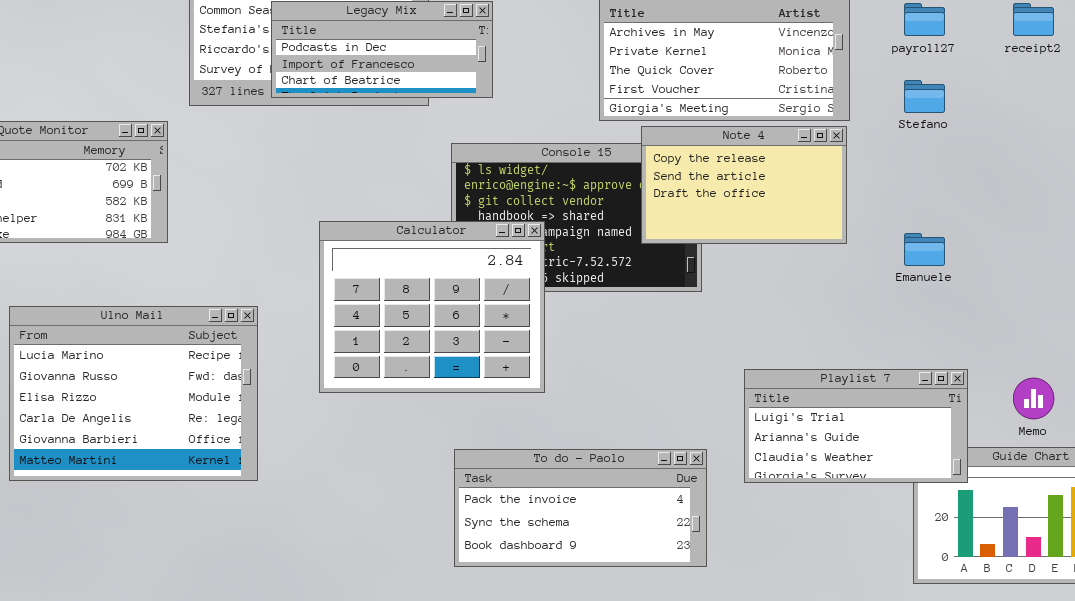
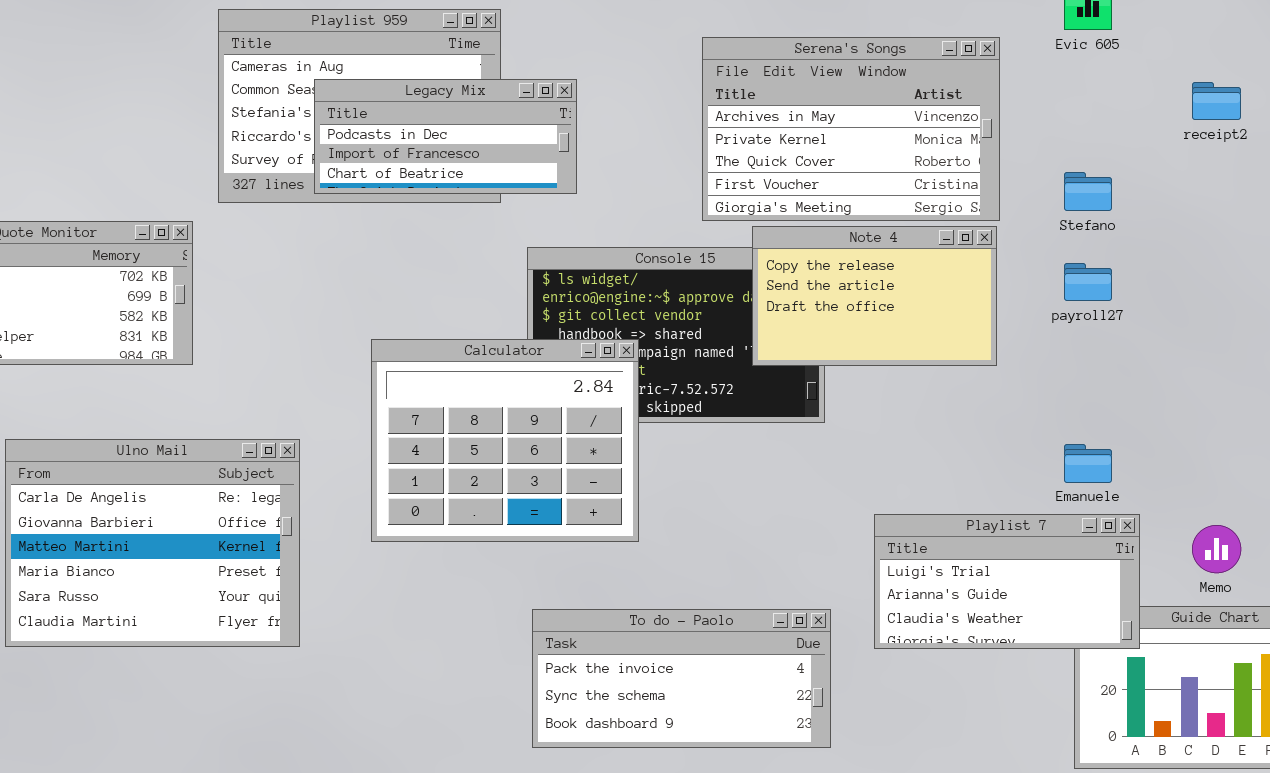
payroll27: [904,3,945,36] -> [1064,263,1112,301], moved
Emanuele: [904,233,945,266] -> [1064,444,1112,483], moved
Ulno Mail: [9,306,258,481] -> [5,439,300,647], scrolled down 3 rows

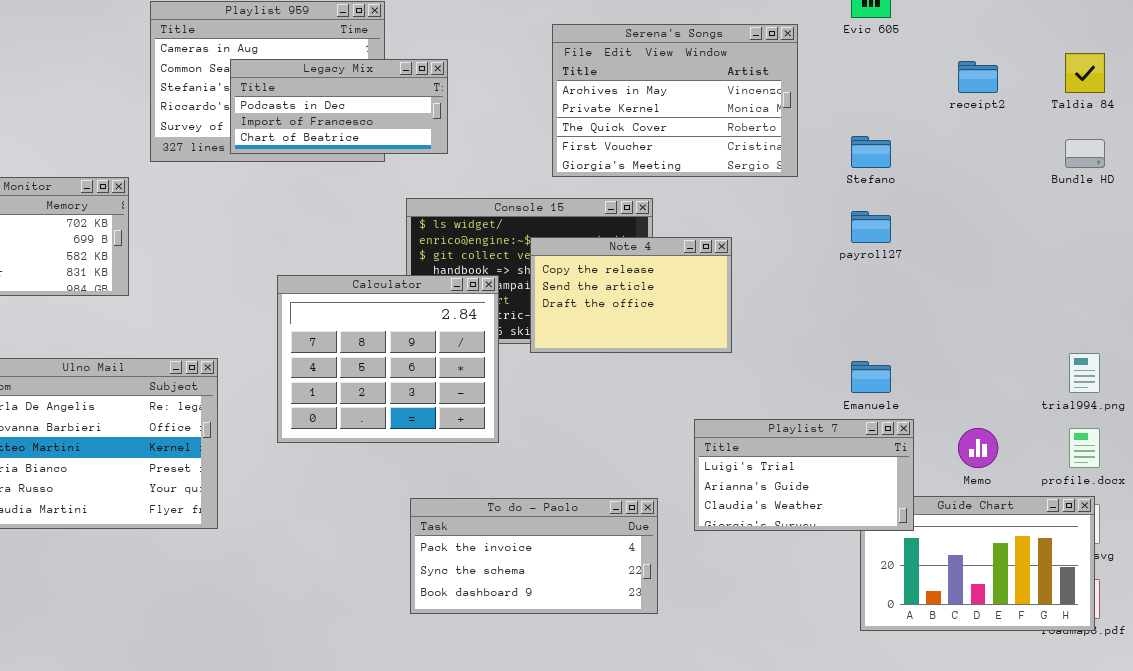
Note 4: [752,226,997,366] -> [530,237,732,353], moved

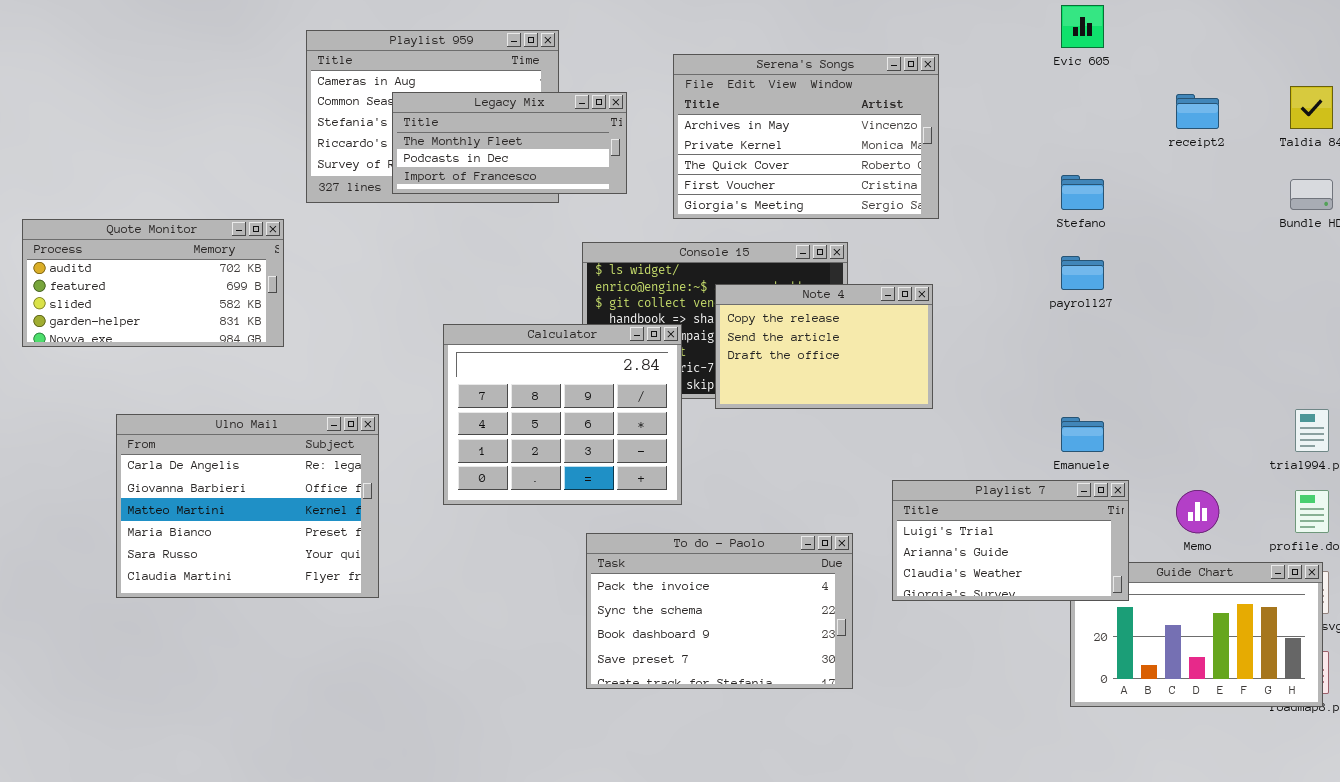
Serena's Songs: [552,24,798,177] -> [673,54,939,219], moved
Legacy Mix: [230,59,448,154] -> [392,92,627,194], scrolled up 1 row
To do - Paolo: [410,498,658,614] -> [586,533,853,689], resized

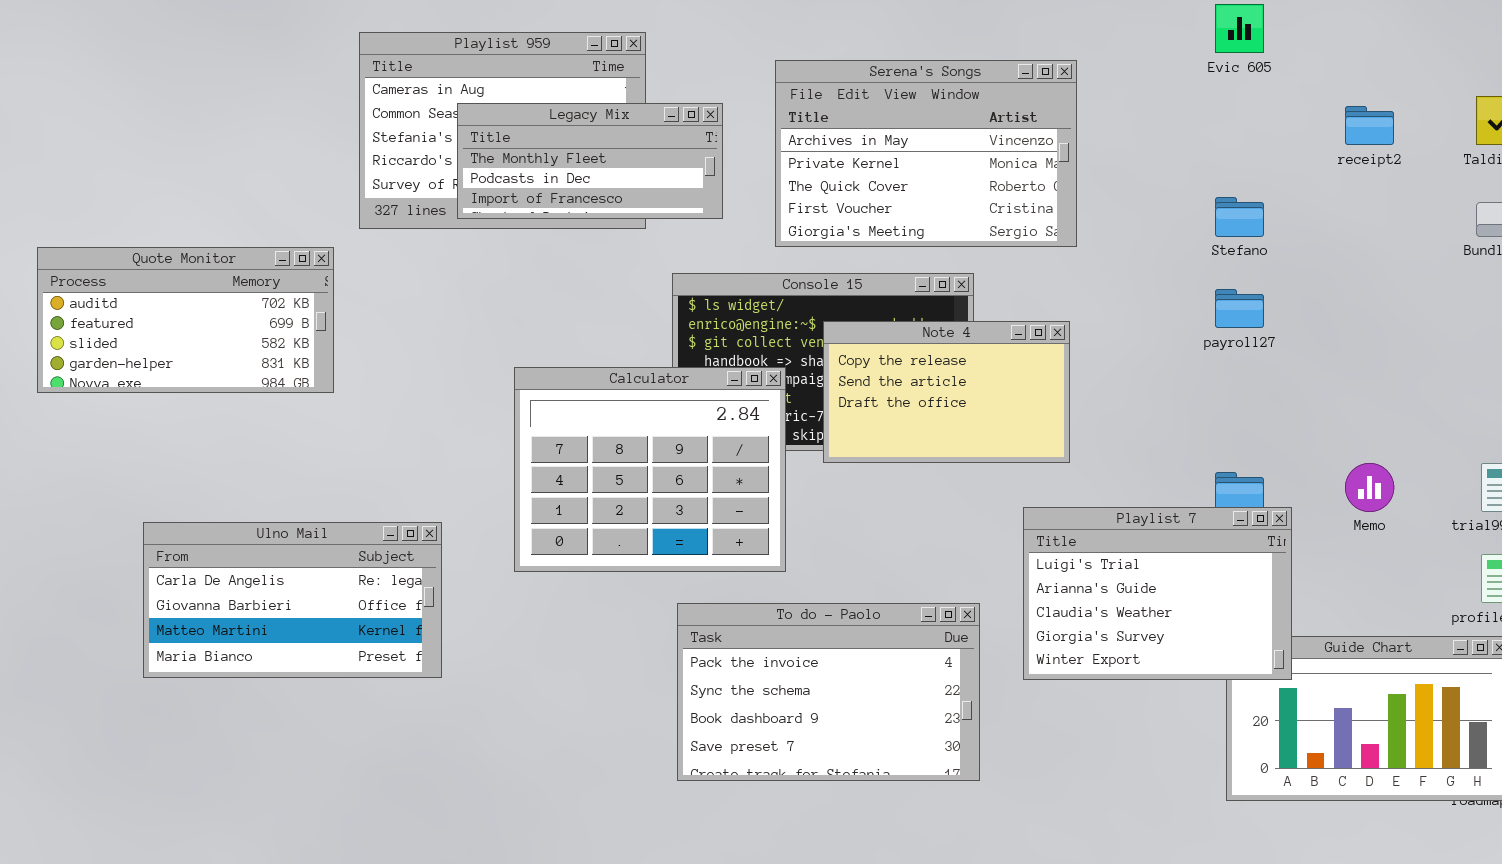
Ulno Mail: [116,414,379,598] -> [143,522,442,678], resized
Playlist 7: [892,480,1129,601] -> [1023,507,1292,680], resized
Memo: [1176,490,1219,533] -> [1345,463,1394,512], moved

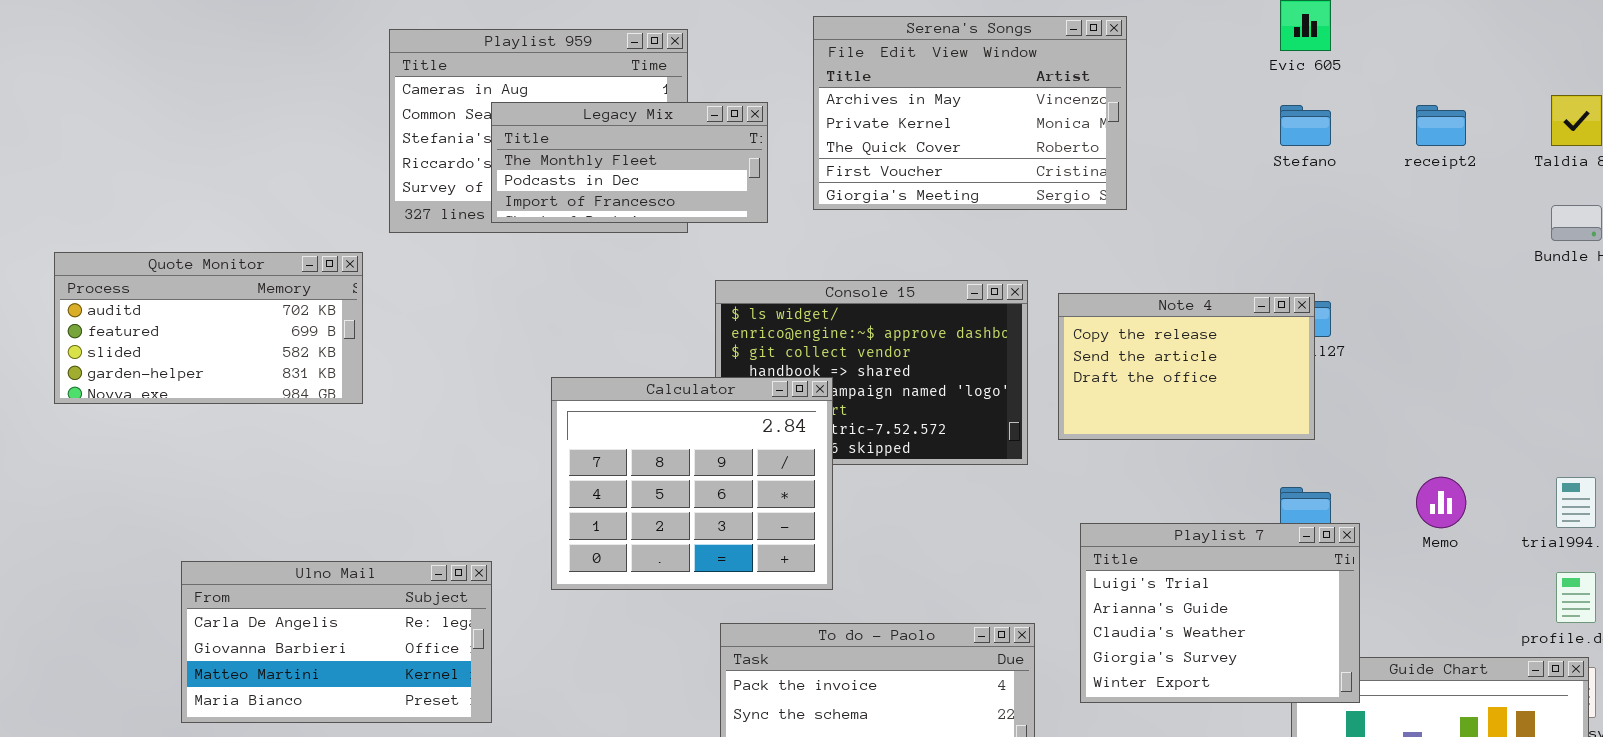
Serena's Songs: [775,60,1077,247] -> [813,16,1127,210], moved
Stefano: [1215,197,1264,237] -> [1280,105,1331,146], moved
Note 4: [823,321,1070,463] -> [1058,293,1315,440], moved
Ulno Mail: [143,522,442,678] -> [181,561,492,723], moved

